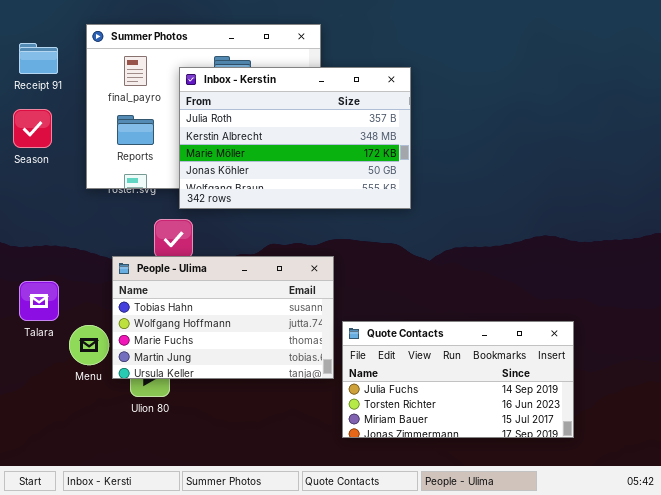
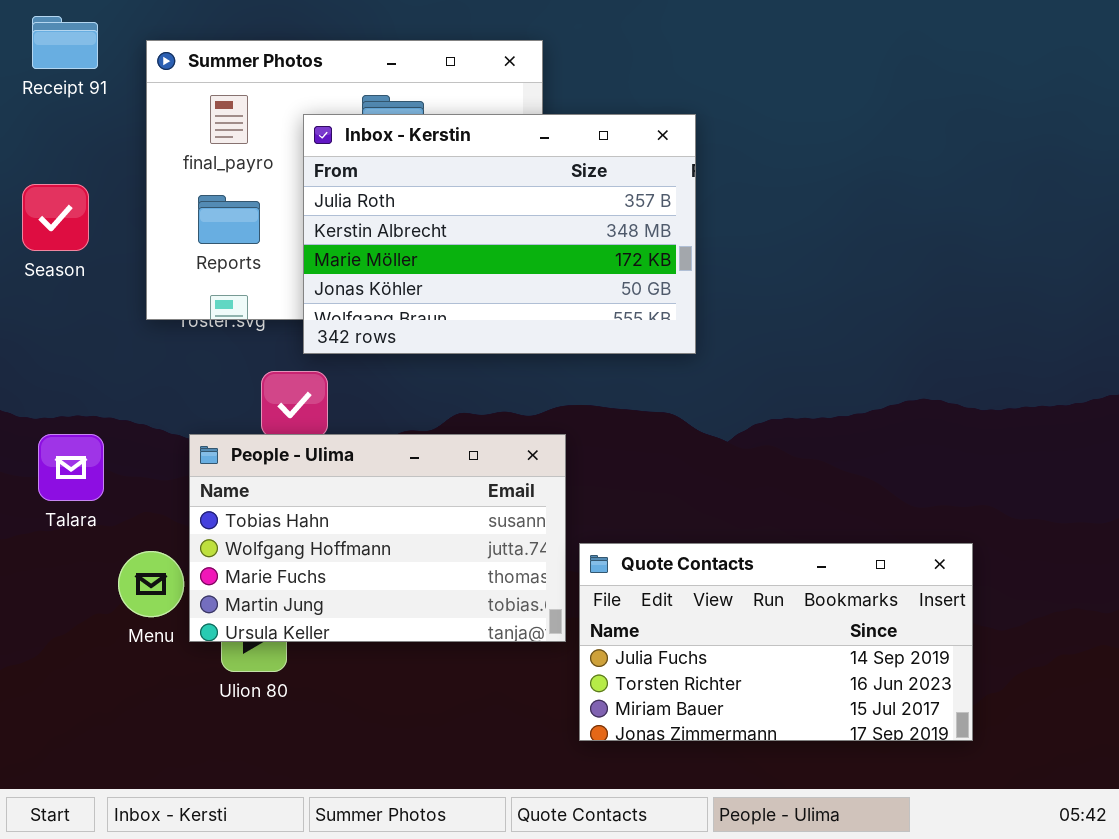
Receipt 91: [19,43,58,74] -> [32,16,98,69], moved
Talara: [19,281,59,321] -> [38,434,104,501], moved

